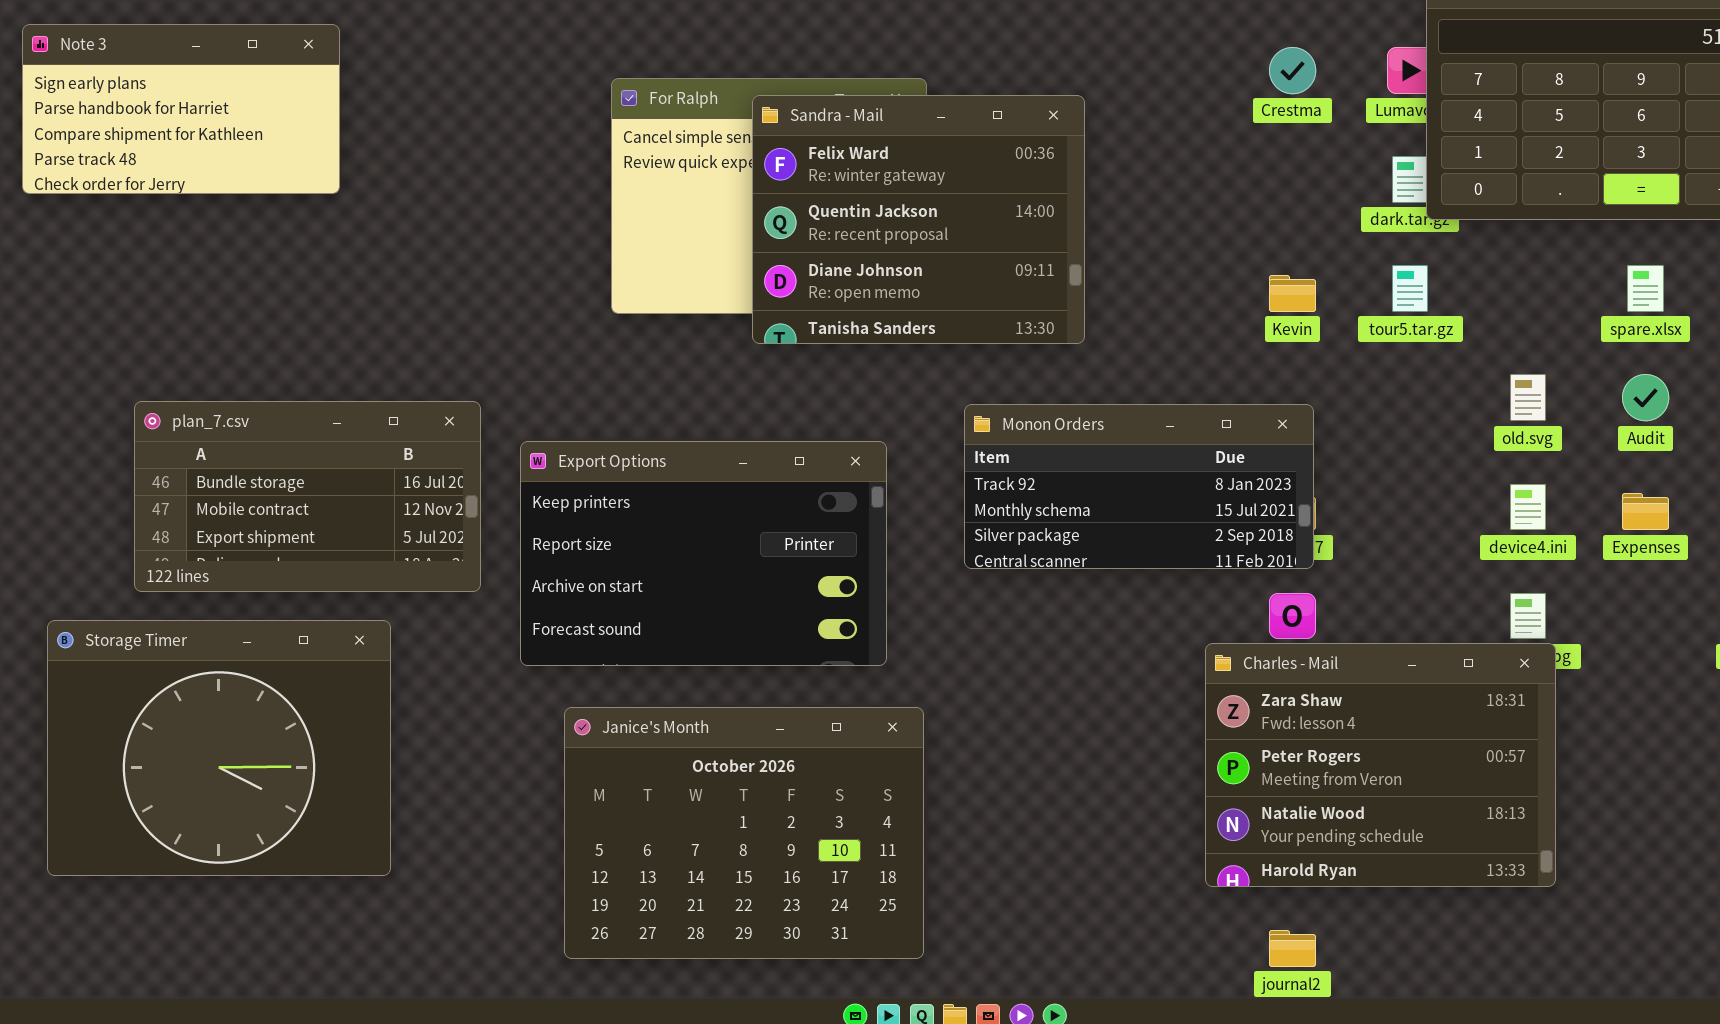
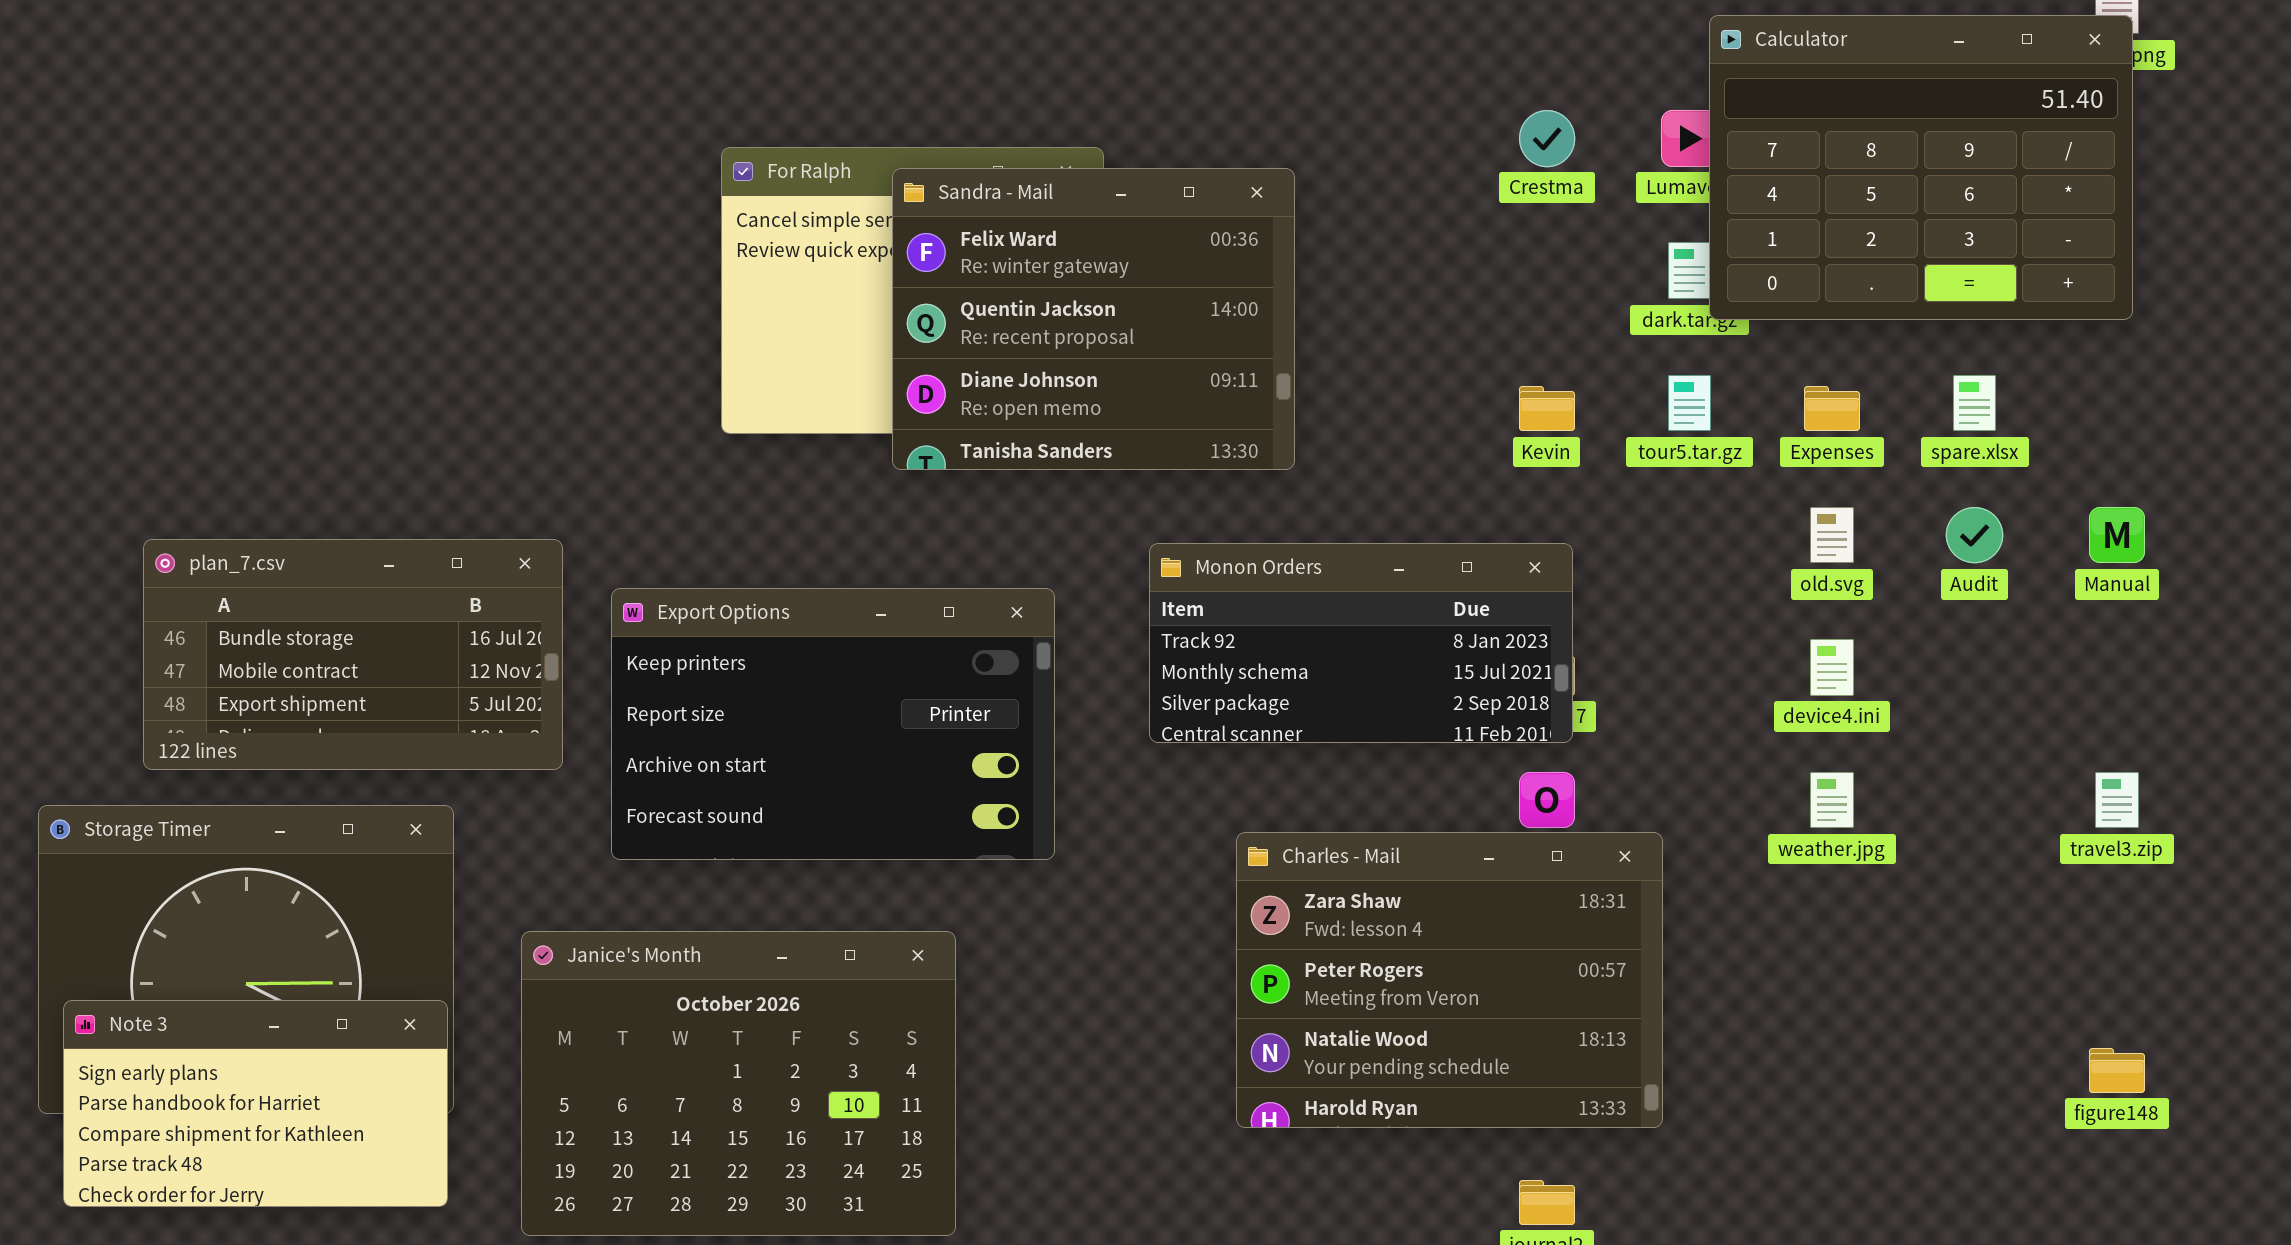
Note 3: [22,24,340,194] -> [63,1000,448,1207], moved
Expenses: [1622,493,1669,530] -> [1804,386,1860,431], moved
Charles - Mail: [1205,643,1556,887] -> [1236,832,1663,1128], moved
Janice's Month: [564,707,924,959] -> [521,931,956,1236], moved

